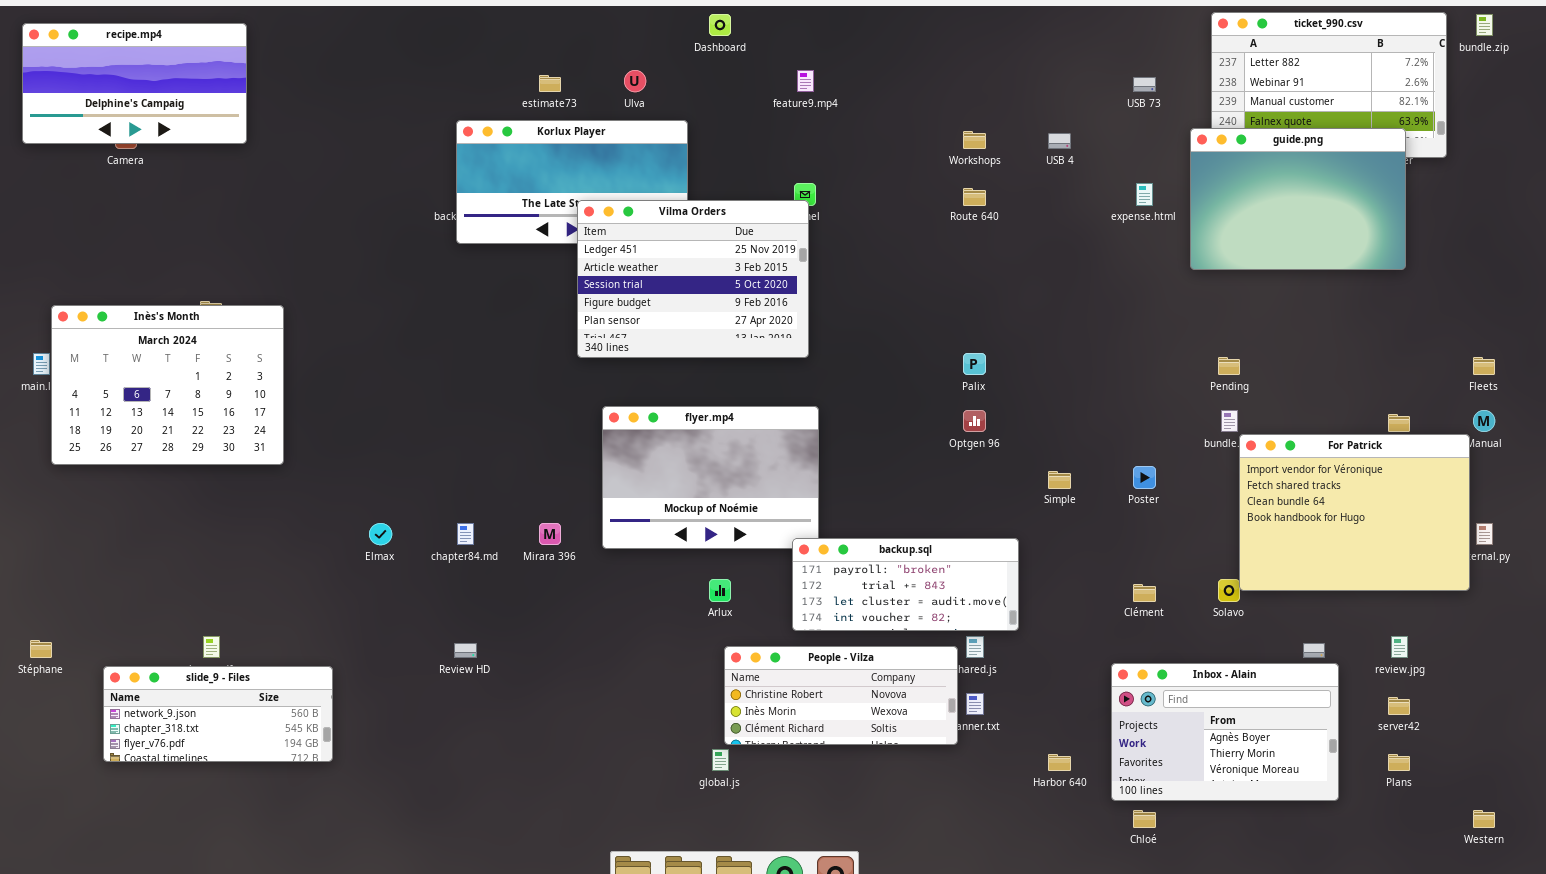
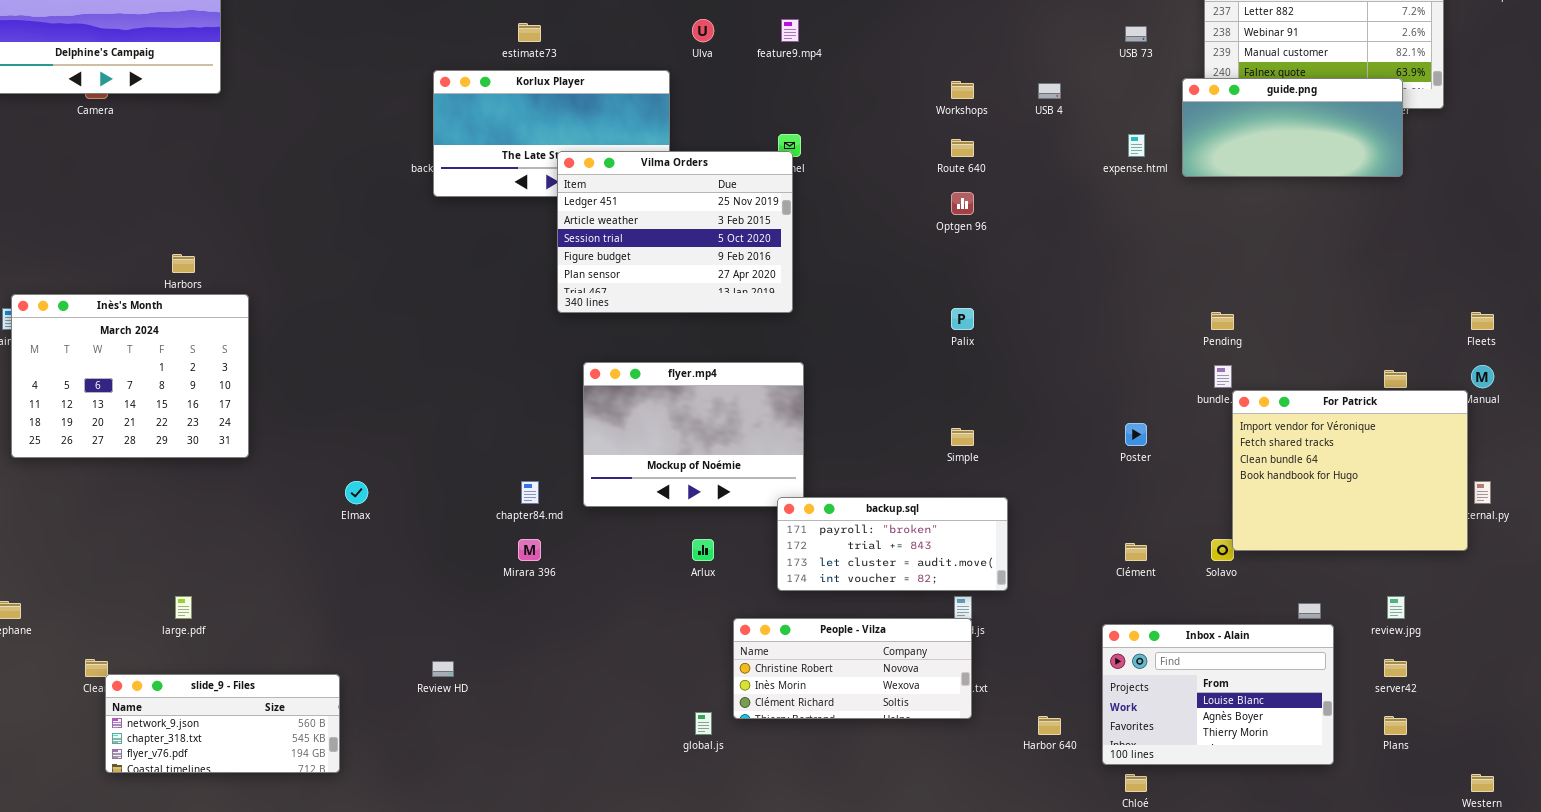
Ulva: [624,70,646,92] -> [692,19,714,42], moved
guide.png: [1190,128,1406,270] -> [1182,78,1403,177], resized
Inès's Month: [51,305,284,465] -> [11,294,249,458], moved
Optgen 96: [963,410,986,432] -> [951,192,974,215], moved
Simple: [1048,471,1071,489] -> [951,428,974,446], moved
chapter84.md: [457,523,474,545] -> [521,481,539,504], moved
Mirara 396: [539,523,561,545] -> [518,539,541,561], moved
Review HD: [454,643,477,658] -> [432,661,454,677], moved
People - Vilza: [724,646,958,745] -> [733,618,972,719], moved
Inbox - Alain: [1111,663,1339,801] -> [1102,624,1334,765], scrolled up 1 row
slide_9 - Files: [103,666,333,762] -> [105,674,340,773], moved

